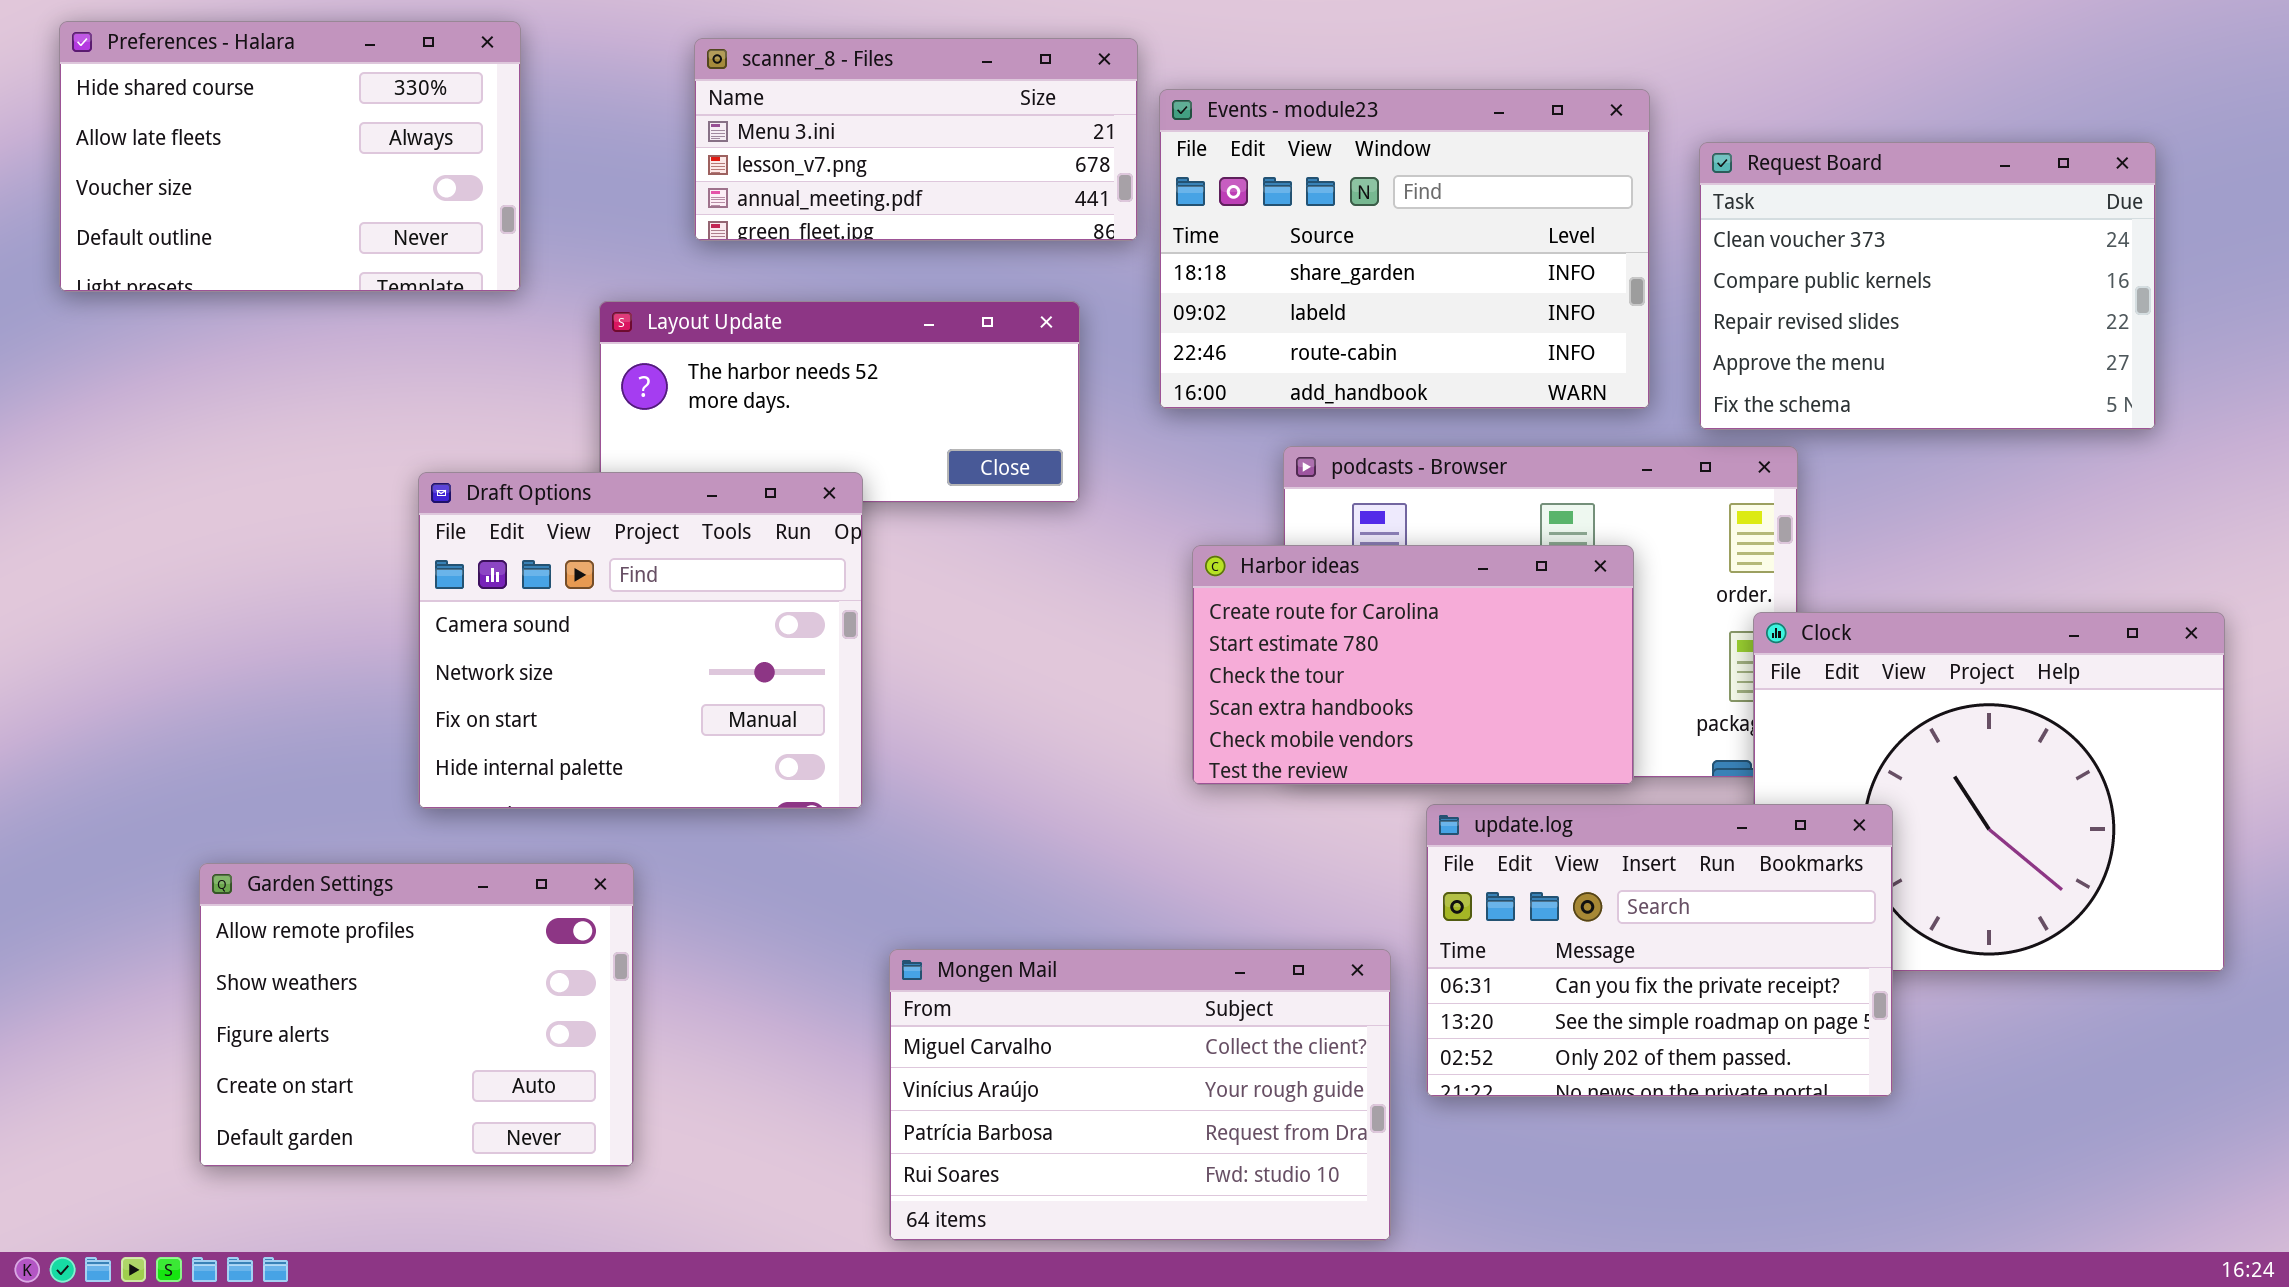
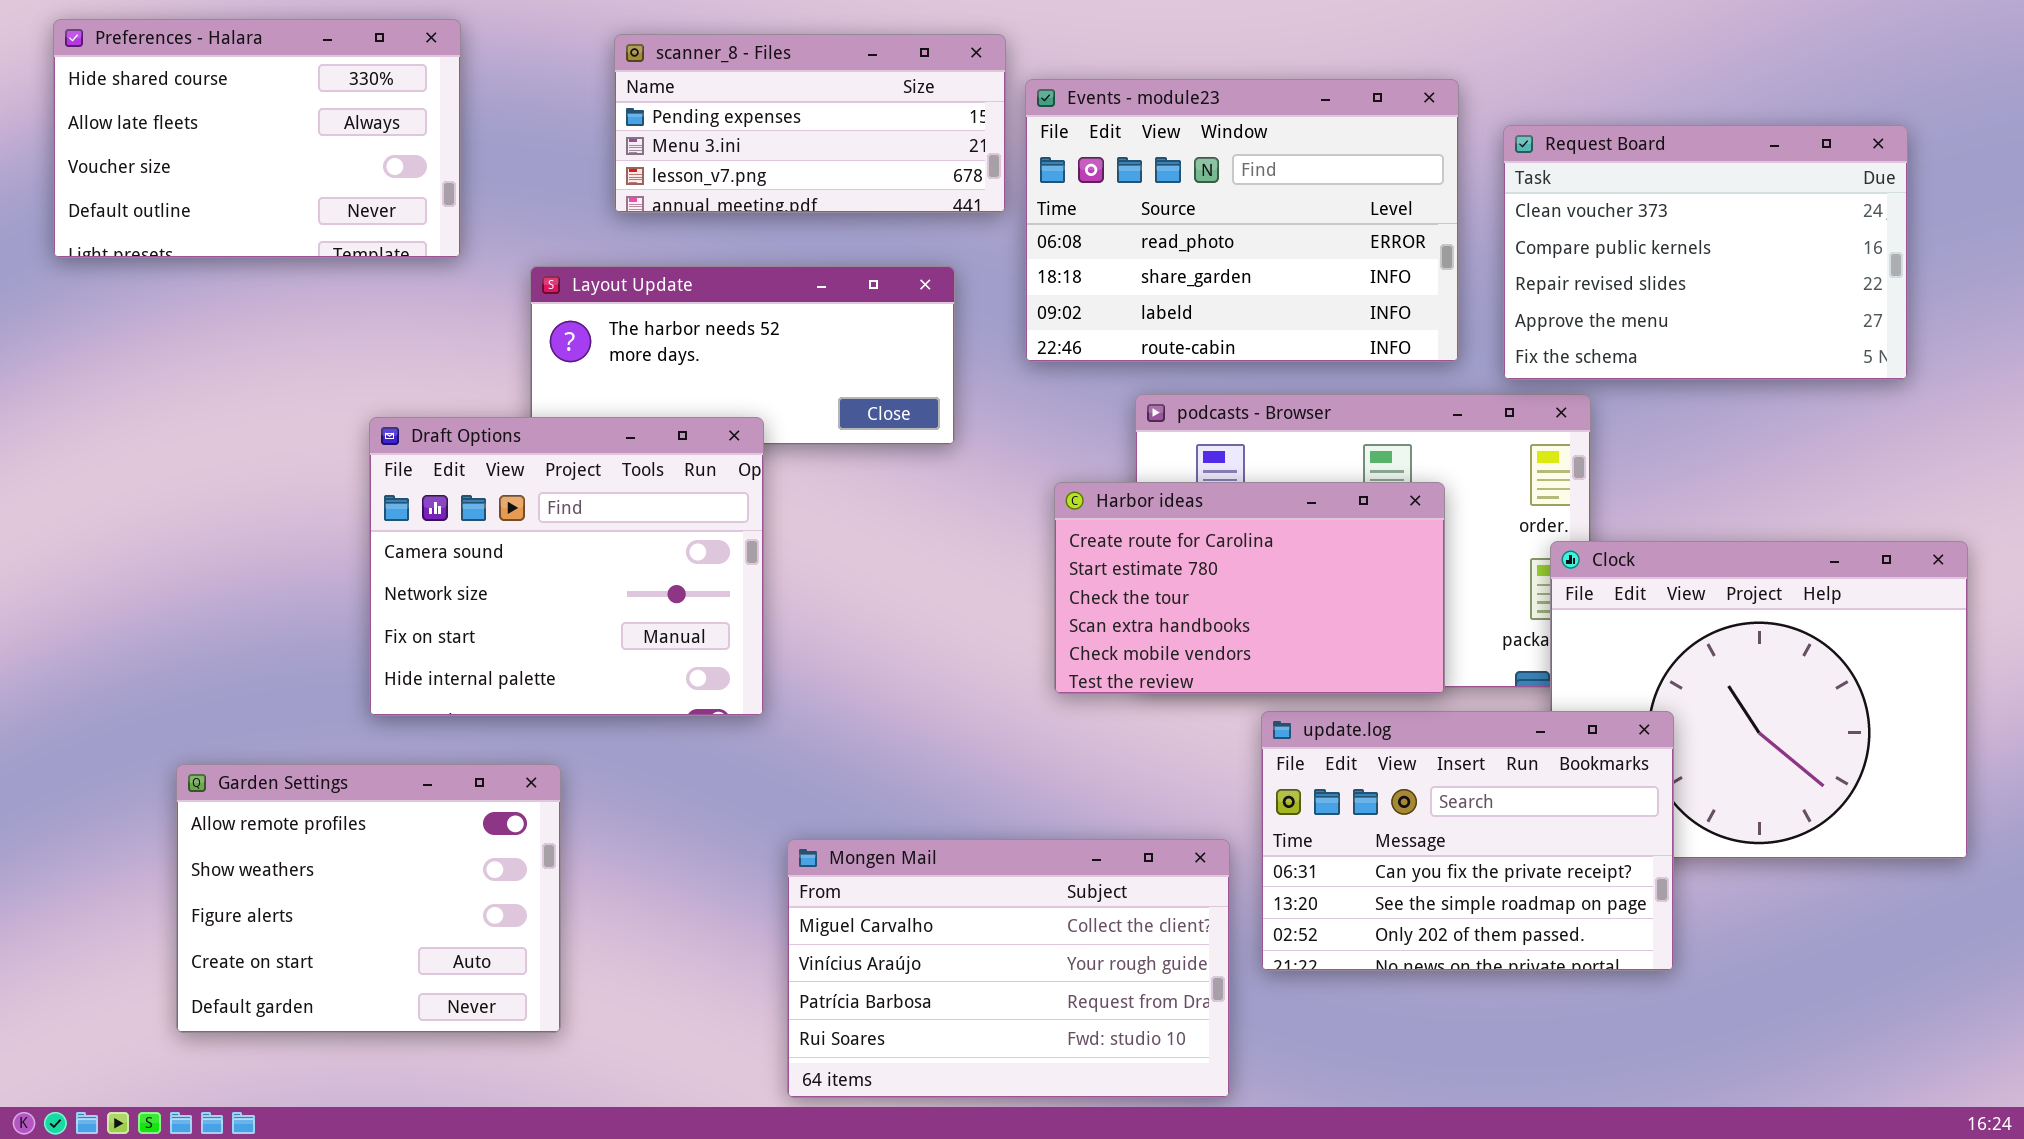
scanner_8 - Files: [694,38,1138,241] -> [614,34,1006,213], scrolled up 1 row
Events - module23: [1159,89,1650,409] -> [1025,79,1459,362], scrolled up 1 row

